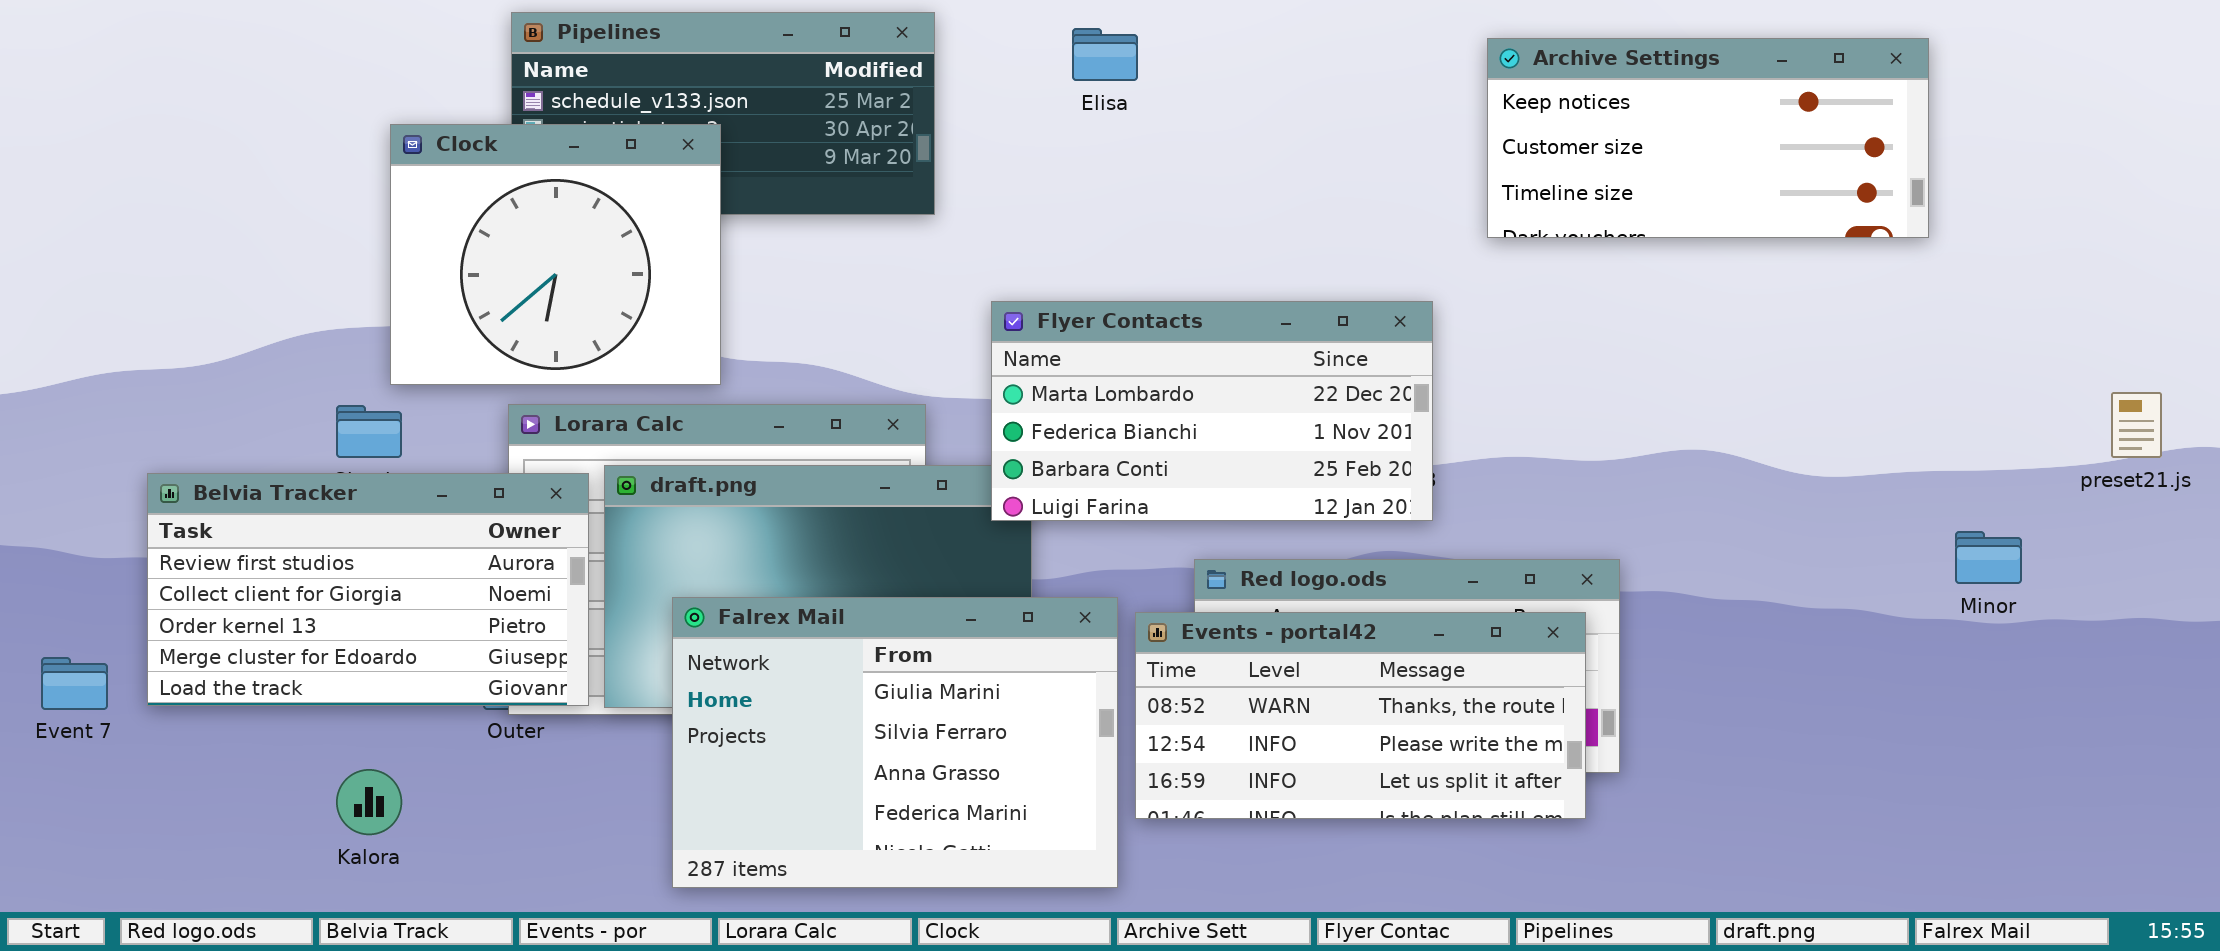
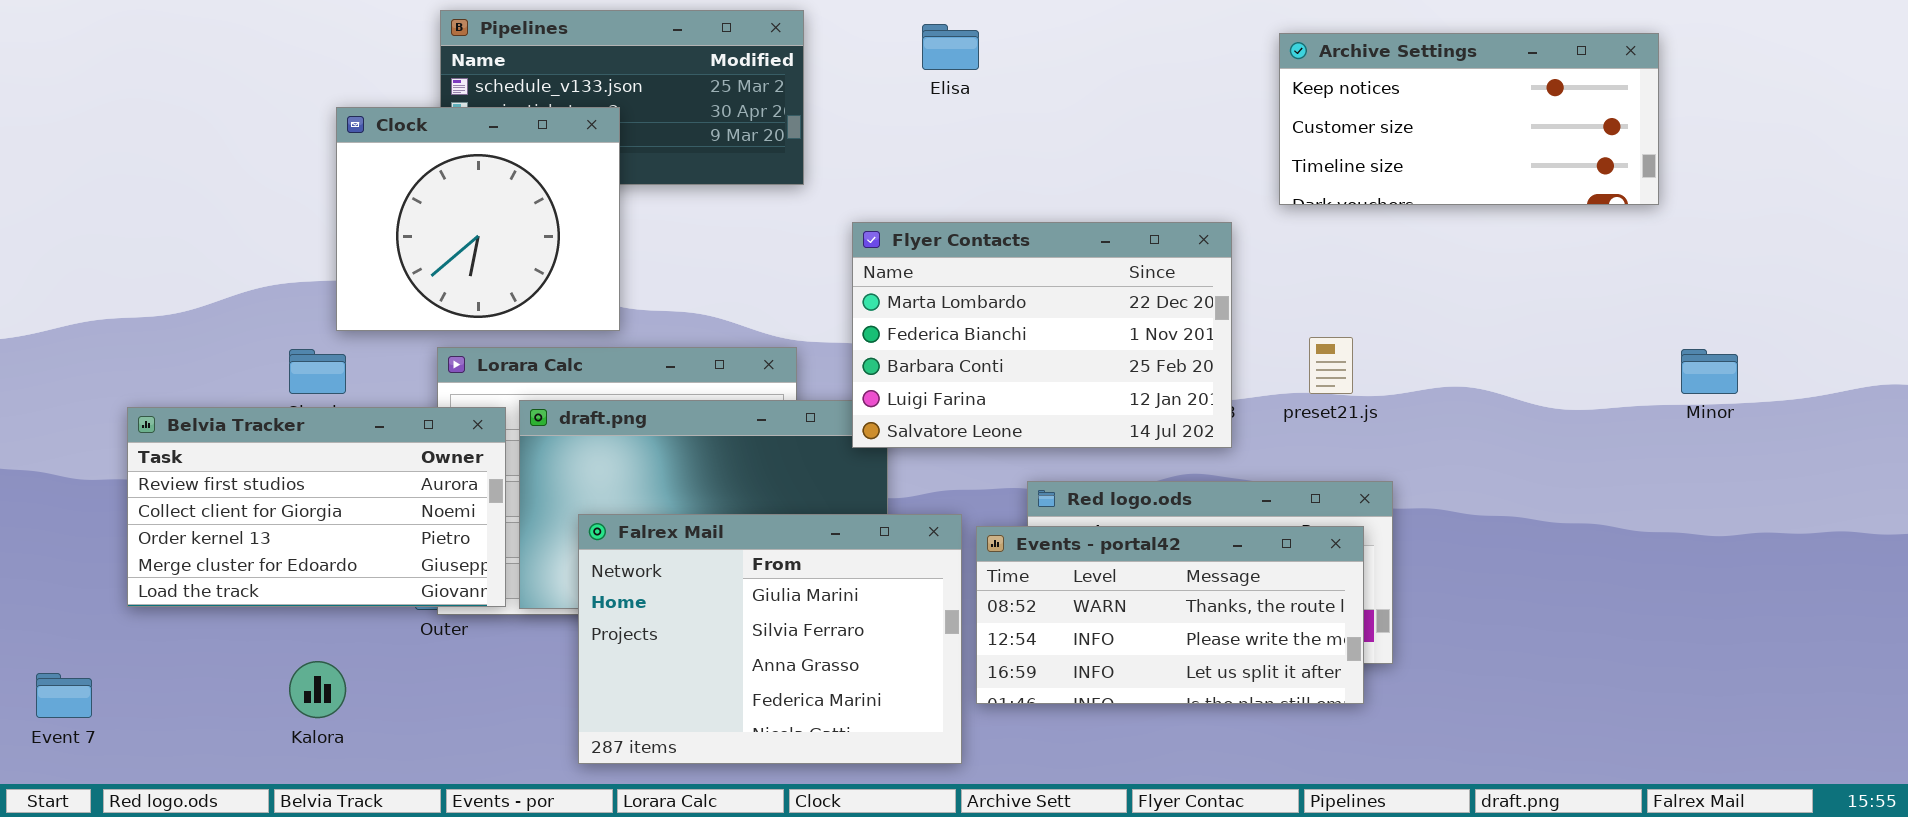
Flyer Contacts: [991,301,1433,521] -> [852,222,1232,448], resized
preset21.js: [2111,392,2162,458] -> [1309,337,1353,394], moved
Minor: [1955,531,2022,584] -> [1681,349,1738,394], moved
Event 7: [41,657,108,710] -> [36,673,92,718], moved

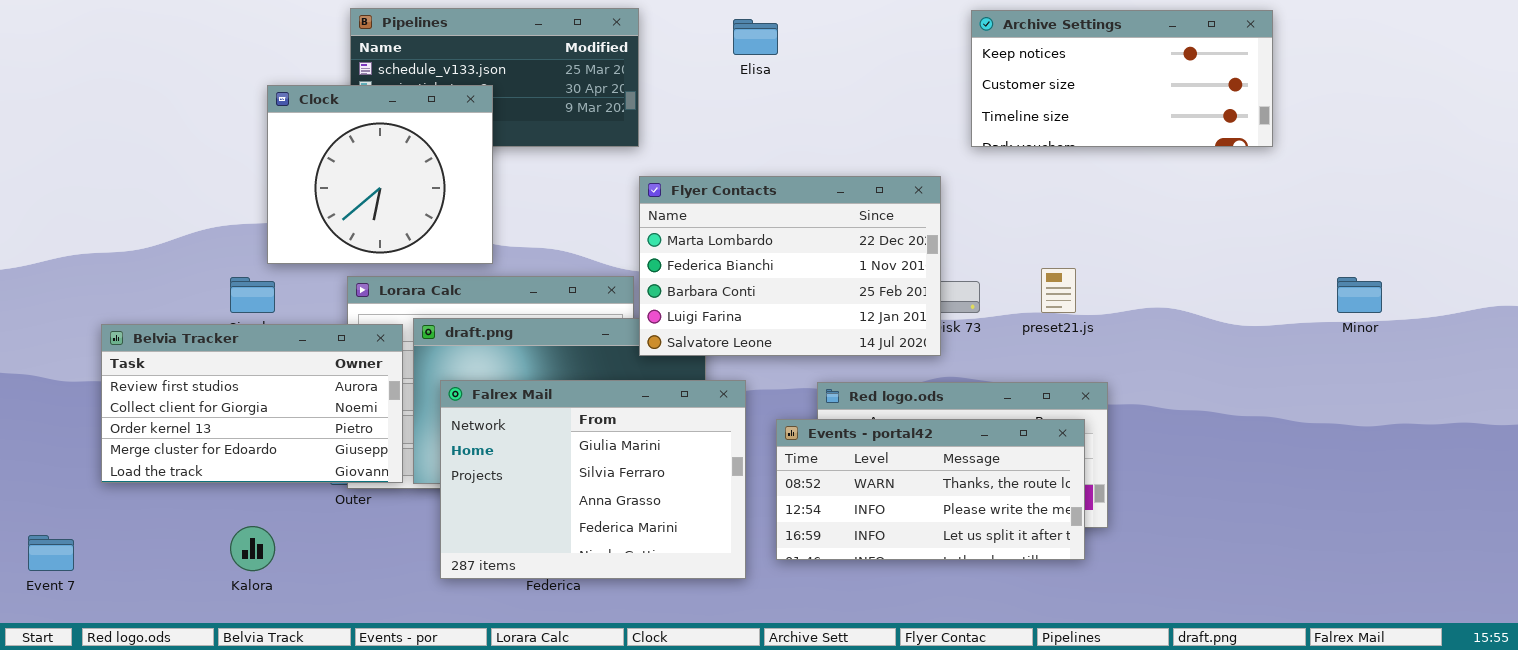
Archive Settings: [1279,33,1659,205] -> [971,10,1273,147], moved
Flyer Contacts: [852,222,1232,448] -> [639,176,941,356], moved
Falrex Mail: [578,514,962,764] -> [440,380,746,579], moved

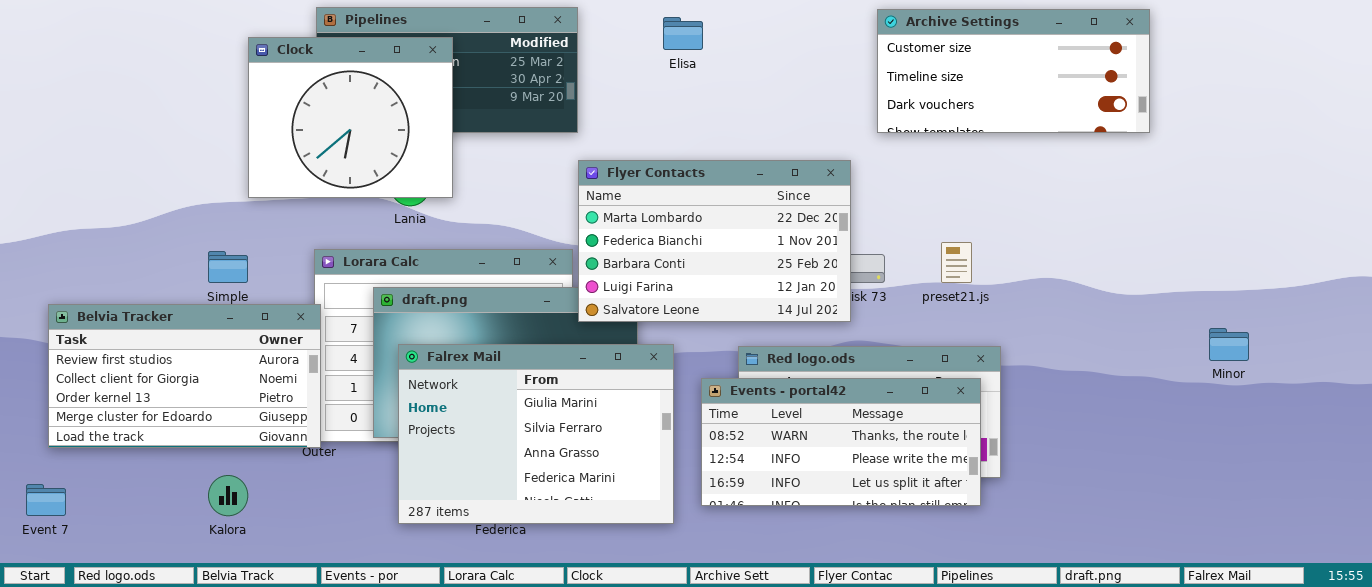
Archive Settings: [971,10,1273,147] -> [877,9,1150,133], scrolled down 1 row
Clock: [267,85,493,264] -> [248,37,453,198], moved
Minor: [1337,277,1382,313] -> [1209,328,1249,361], moved
Belvia Tracker: [101,324,403,483] -> [48,304,321,448], moved

